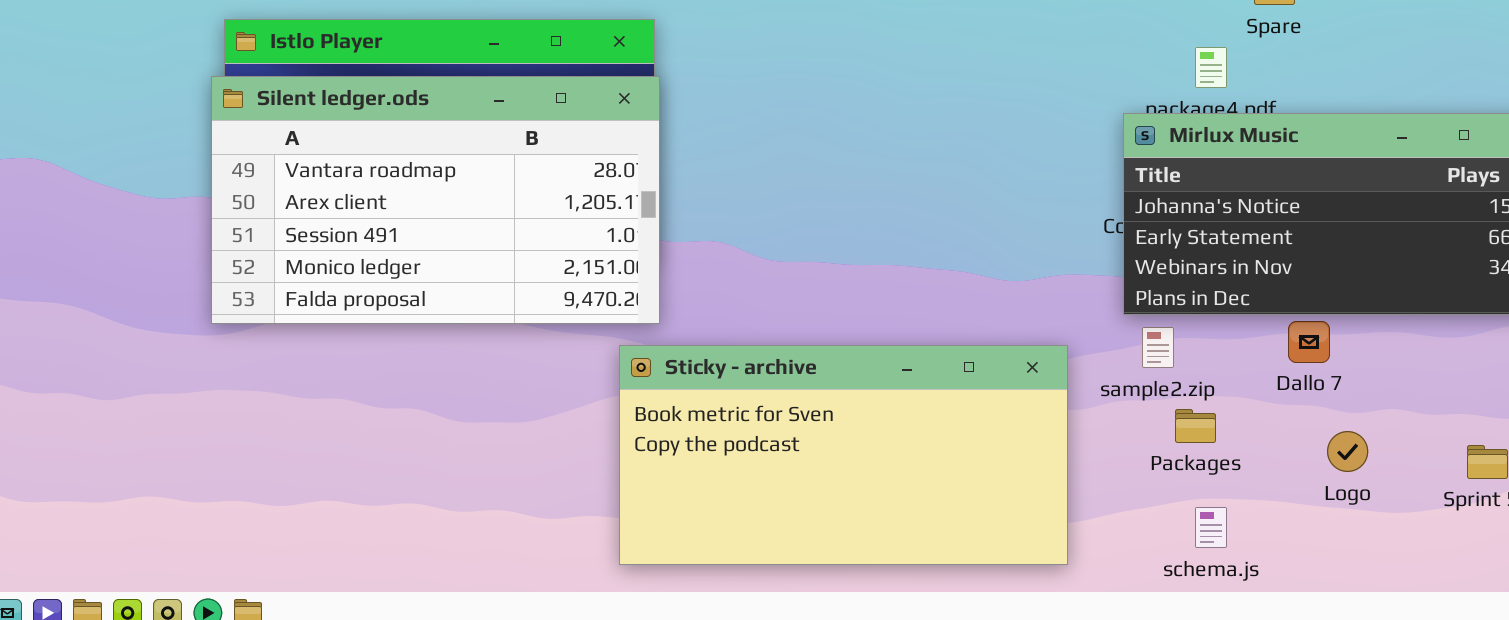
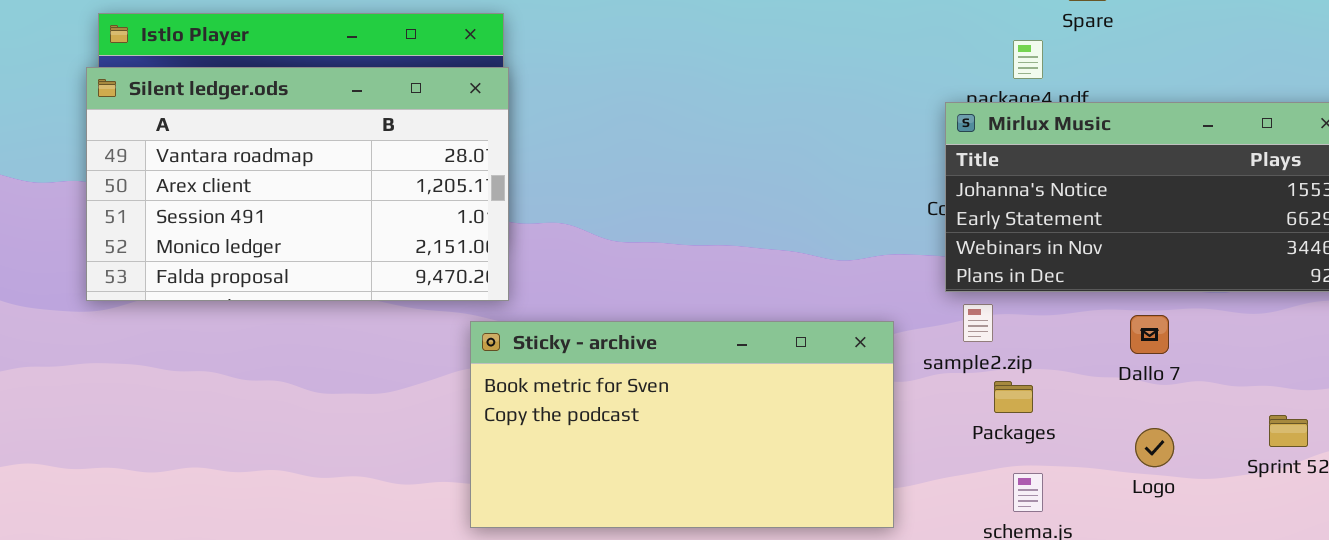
Dallo 7: [1288,321,1330,363] -> [1130,315,1169,354], moved
Logo: [1327,431,1368,472] -> [1135,428,1174,467], moved

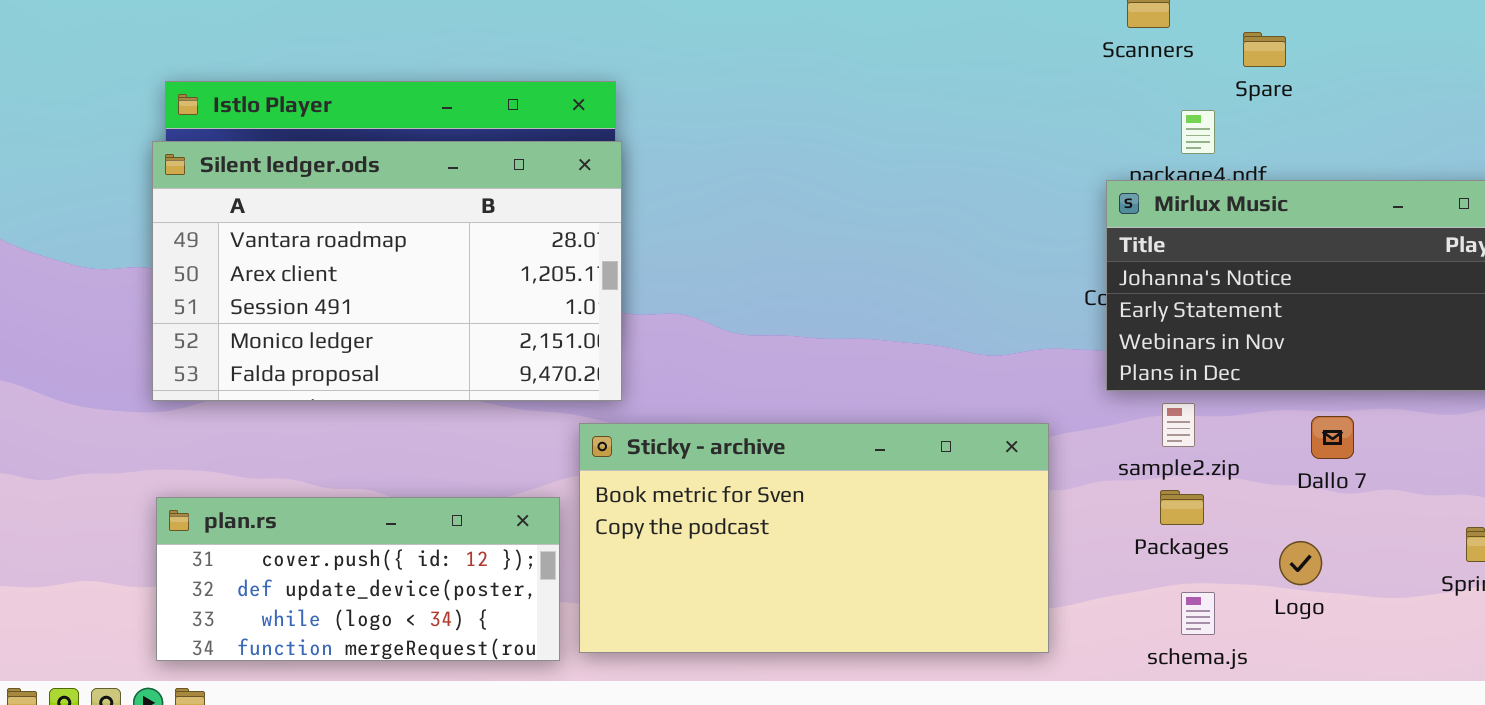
sample2.zip: [963,304,993,342] -> [1162,403,1195,447], moved
plan.rs: none -> [156,497,560,661], opened
Logo: [1135,428,1174,467] -> [1279,541,1322,585], moved

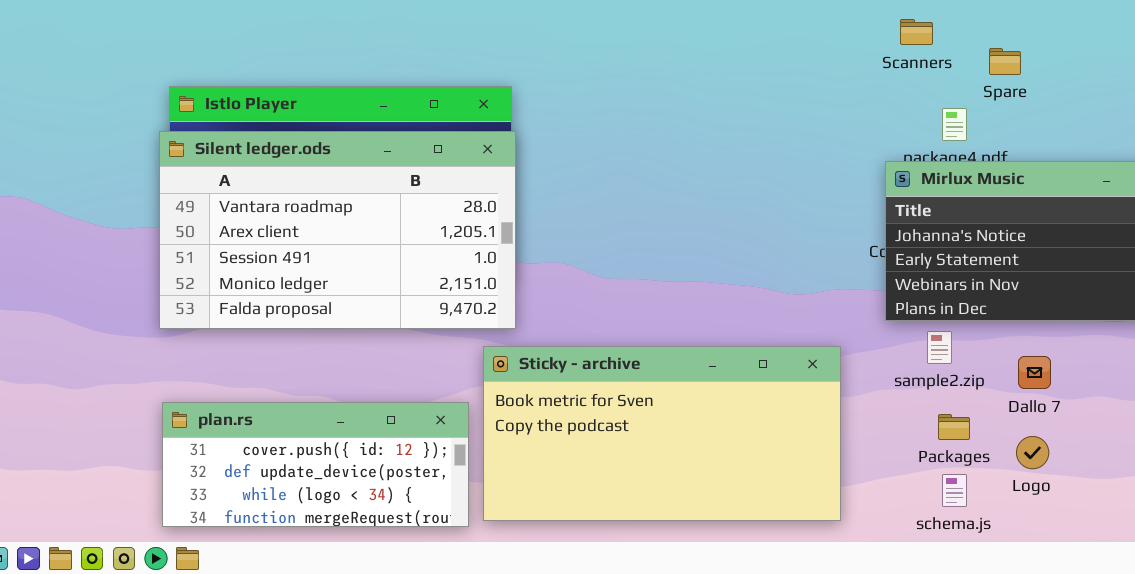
Dallo 7: [1311,416,1354,459] -> [1018,356,1051,389], moved
Packages: [1160,490,1204,525] -> [938,414,970,440], moved

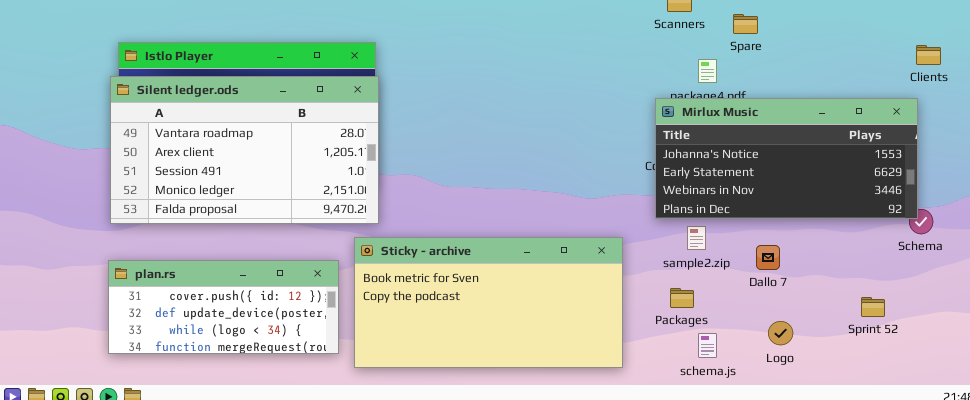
plan.rs: [162,402,469,527] -> [108,260,339,354], moved
Packages: [938,414,970,440] -> [670,288,694,308], moved
Logo: [1016,436,1049,469] -> [768,321,793,345], moved

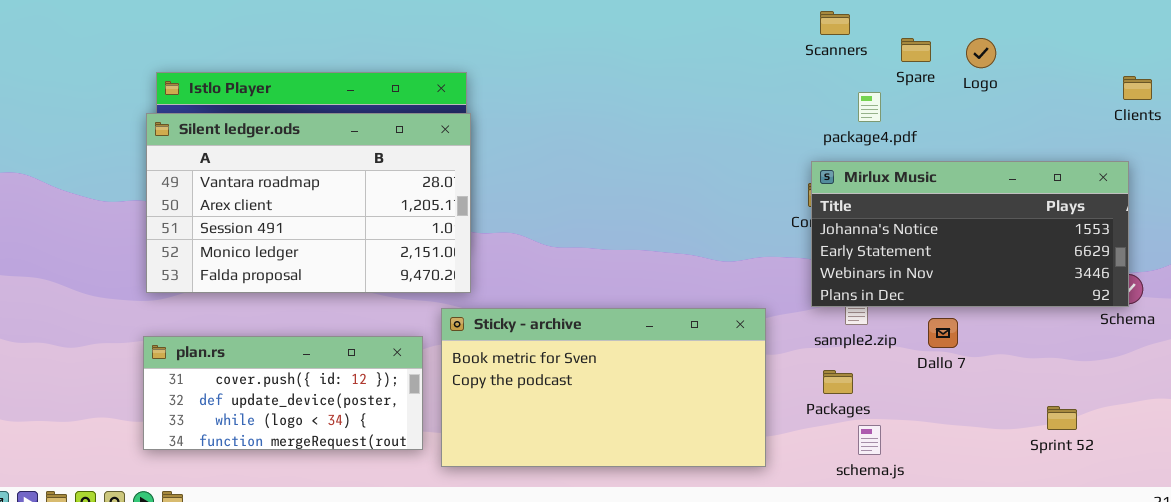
Mirlux Music: [655,98,918,219] -> [811,161,1129,307], moved
Sprint 52: [861,297,885,317] -> [1047,406,1077,430], moved
Logo: [768,321,793,345] -> [966,38,996,68], moved

